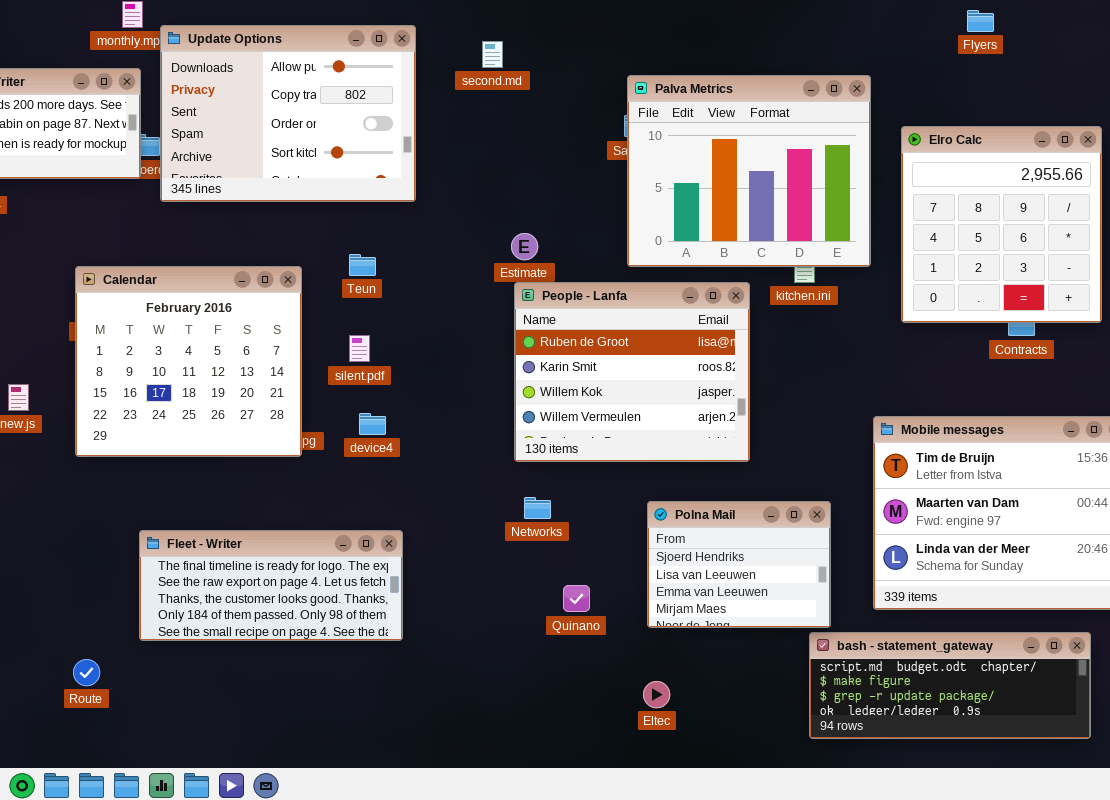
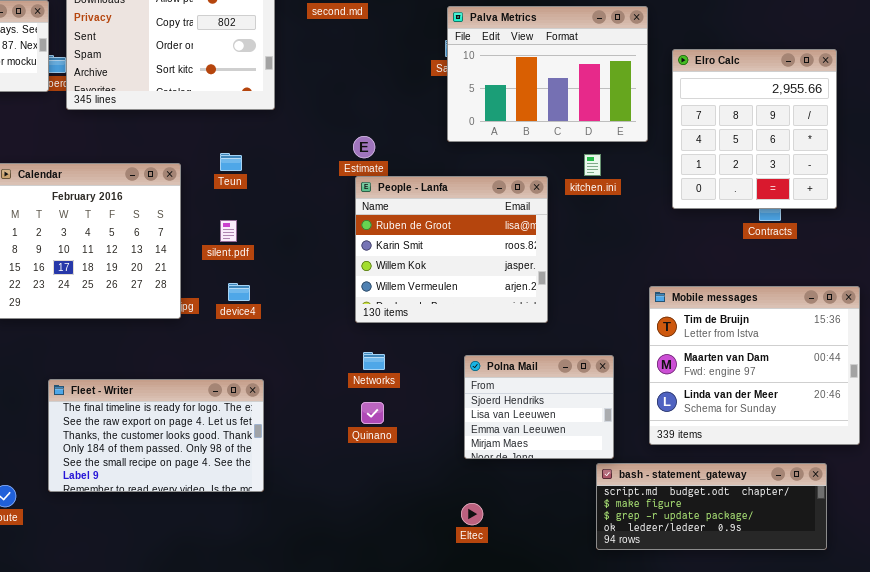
Palva Metrics: [627,75,871,267] -> [447,6,648,142], resized
Fleet - Writer: [139,530,403,641] -> [48,379,264,492], resized
Quinano: [563,585,590,612] -> [361,402,384,424], moved

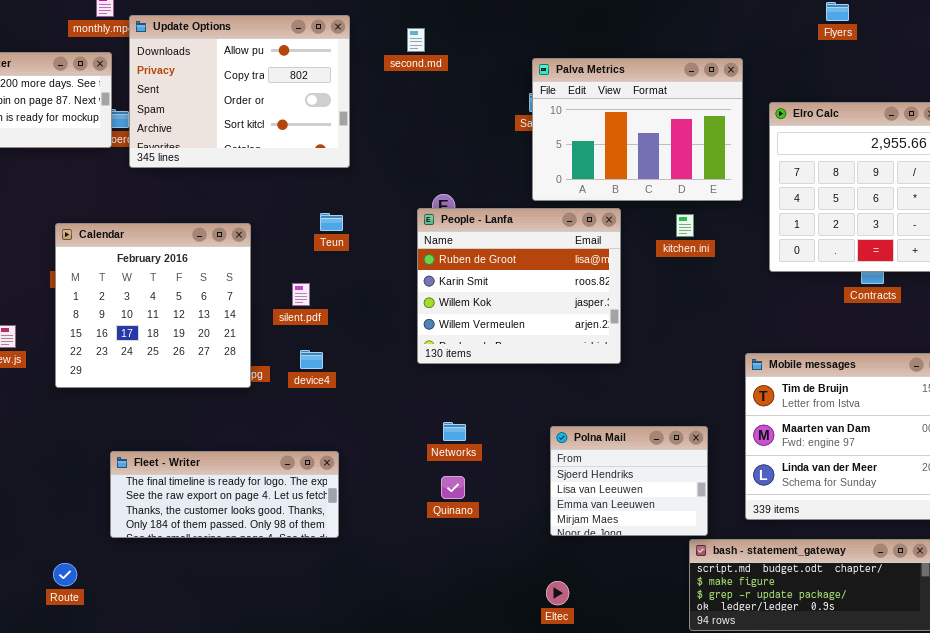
Teun: [220,153,242,171] -> [320,213,343,231], moved
People - Lanfa: [355,176,548,323] -> [417,208,621,364], moved
Fleet - Writer: [48,379,264,492] -> [110,451,339,538], resized

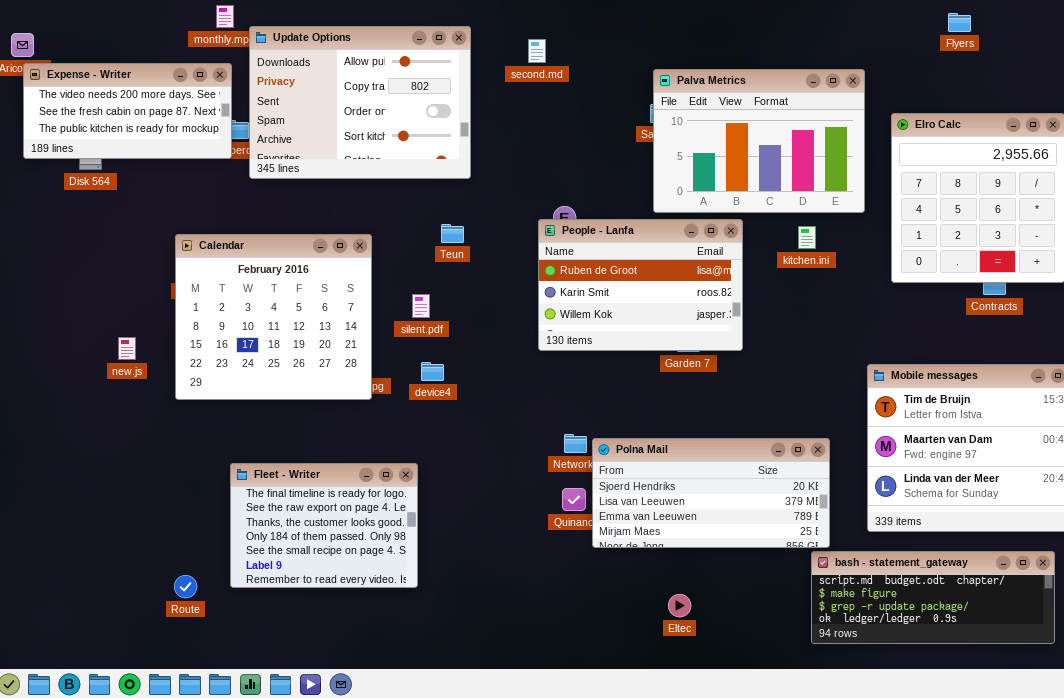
People - Lanfa: [417,208,621,364] -> [538,219,743,351], resized
Polna Mail: [550,426,708,536] -> [592,438,830,548], resized
Fleet - Writer: [110,451,339,538] -> [230,463,418,588], resized

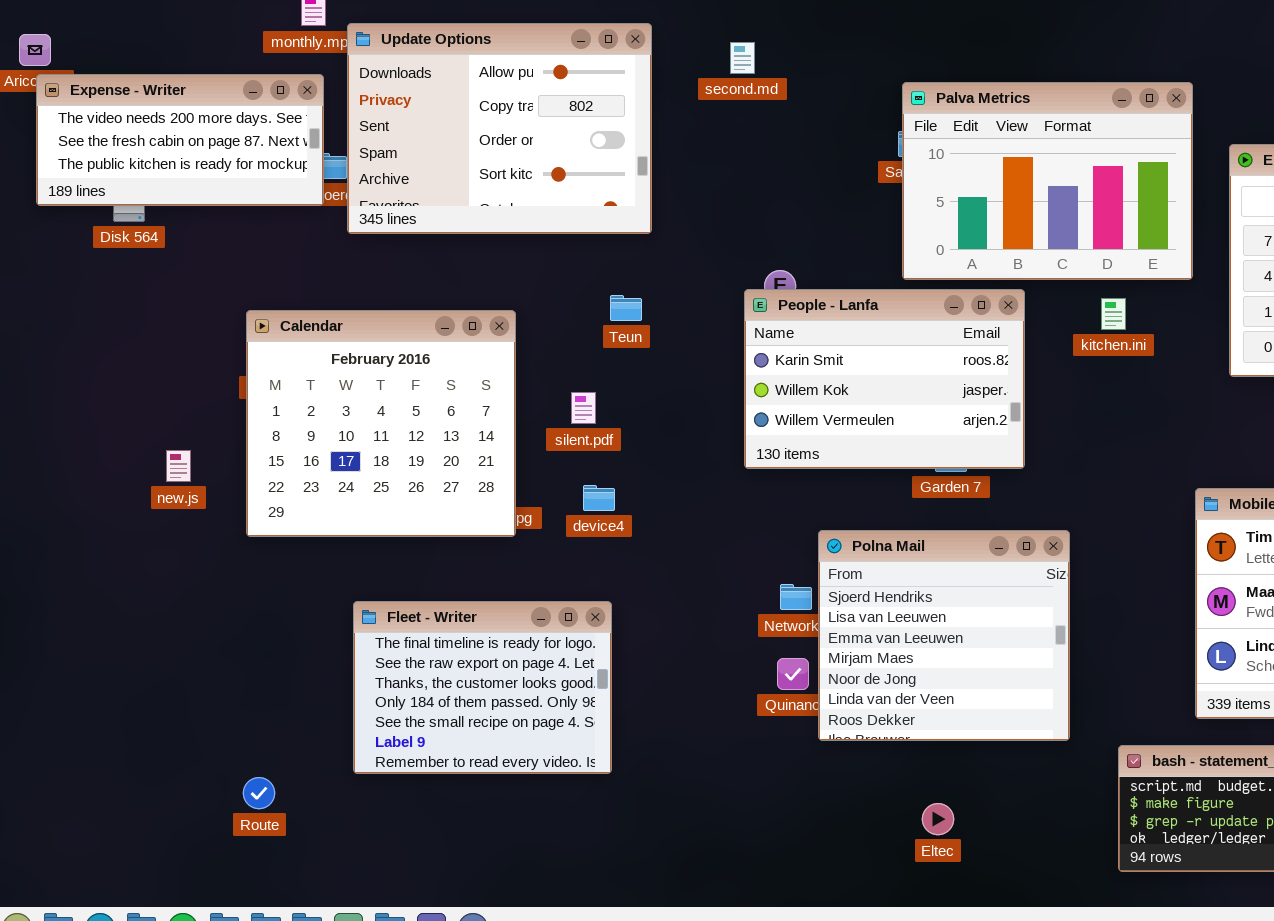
People - Lanfa: [538,219,743,351] -> [744,289,1025,469], scrolled down 1 row
Polna Mail: [592,438,830,548] -> [818,530,1070,741], resized
Fleet - Writer: [230,463,418,588] -> [353,601,612,774], moved

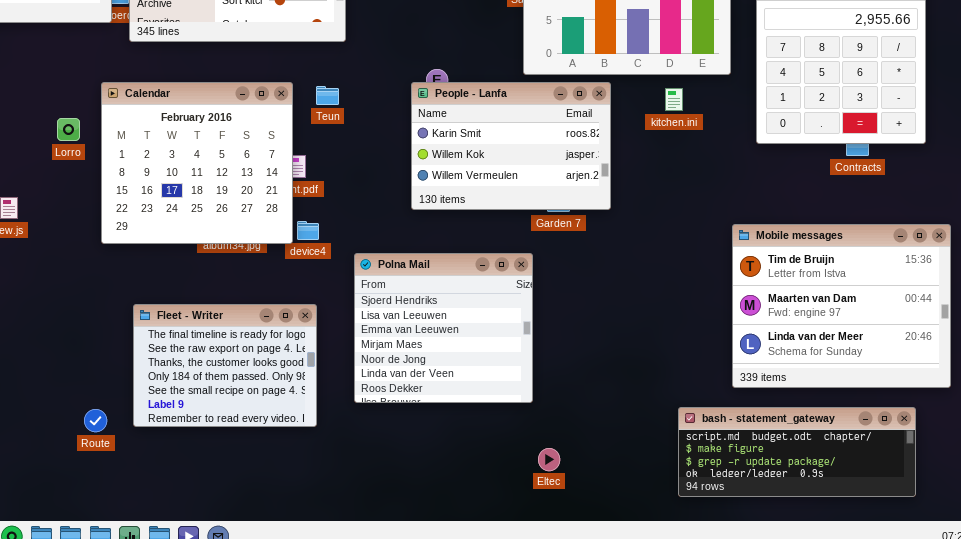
Calendar: [246,310,516,537] -> [101,82,293,244], moved
Polna Mail: [818,530,1070,741] -> [354,253,533,403], moved
Route: [243,777,275,809] -> [84,409,107,432], moved

